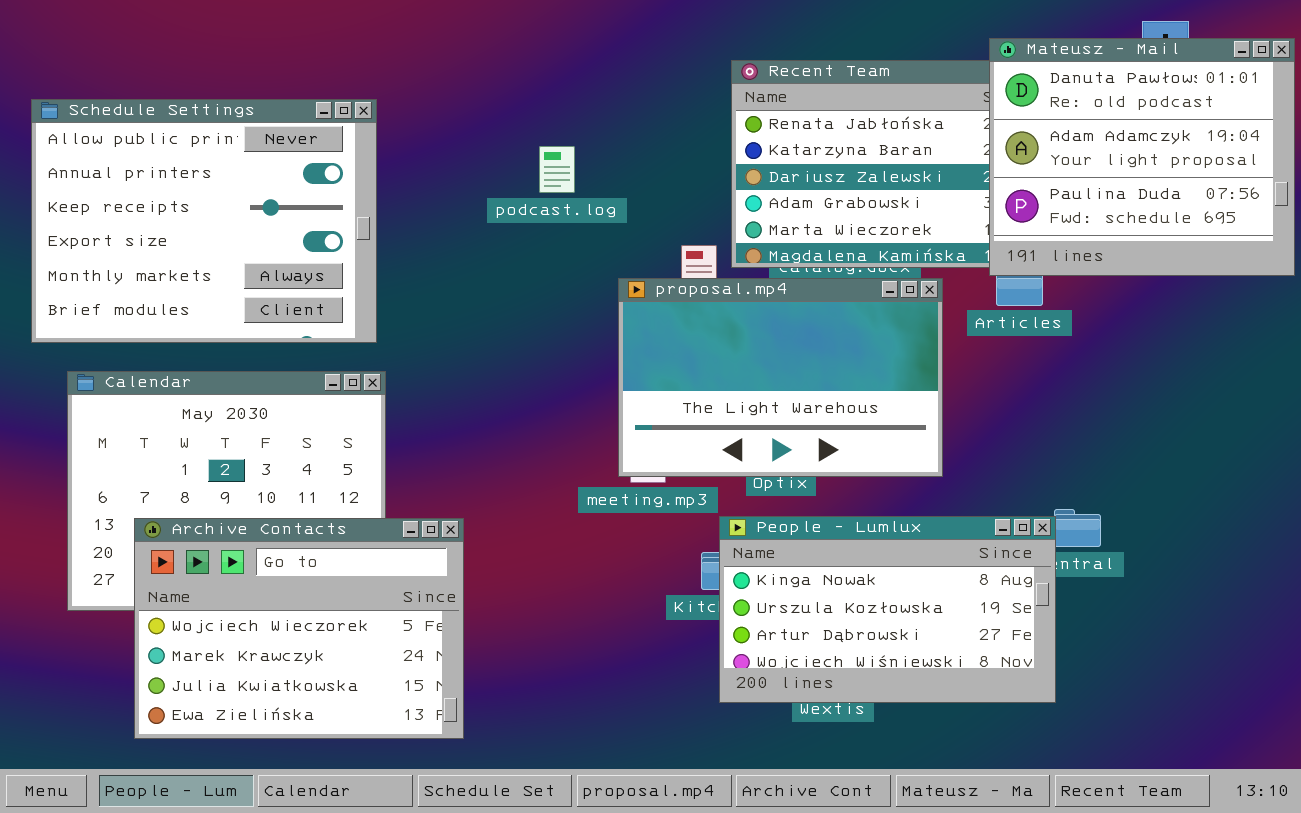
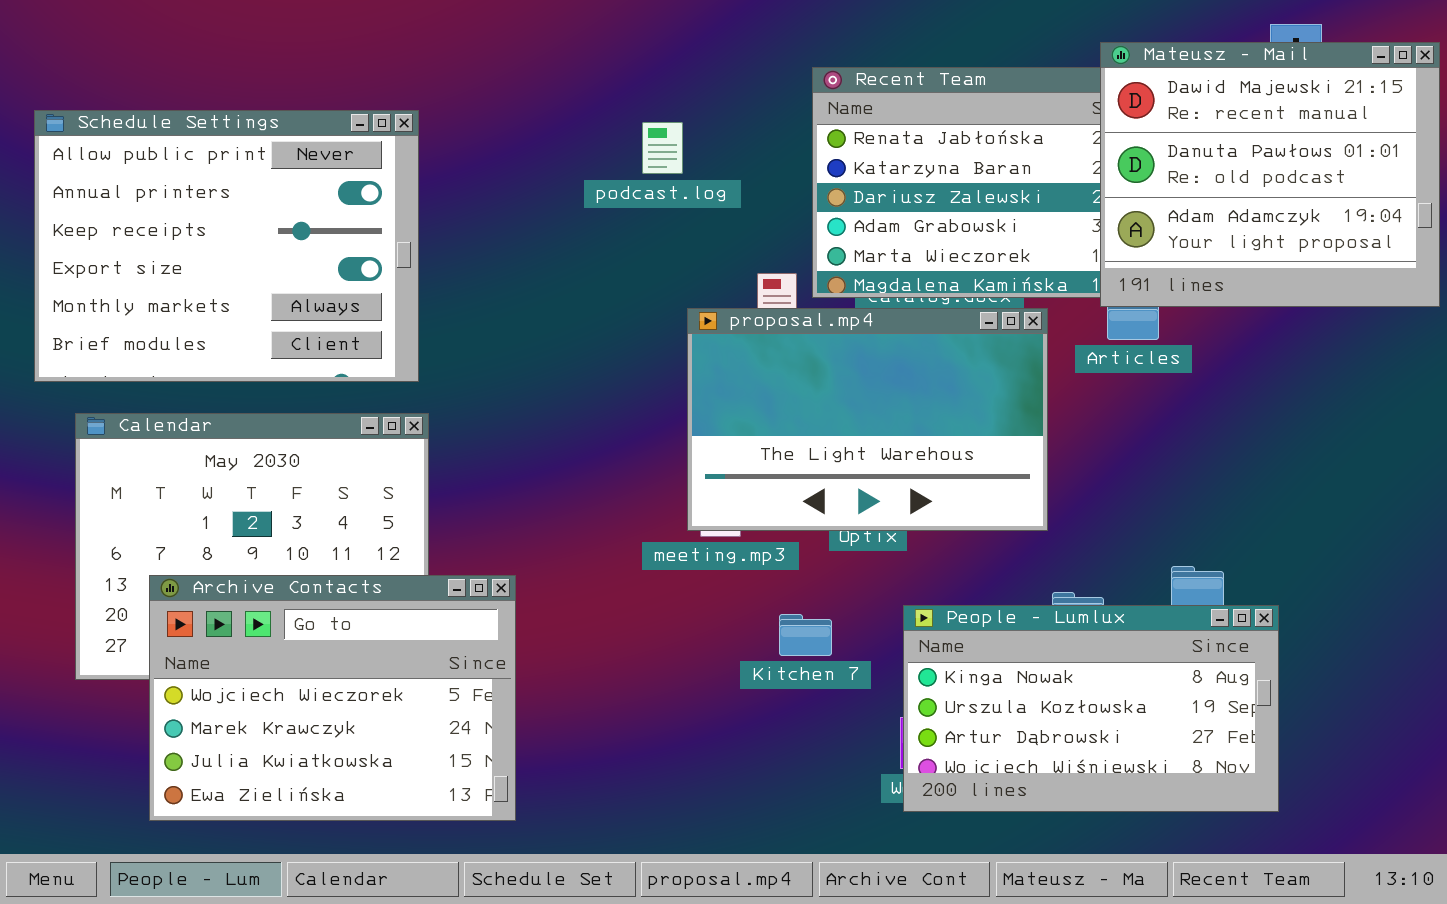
Mateusz - Mail: [989,38,1295,276] -> [1100,42,1440,307], scrolled up 1 row
podcast.log: [539,146,575,193] -> [642,122,683,174], moved
People - Lumlux: [719,516,1056,703] -> [903,605,1279,812], moved

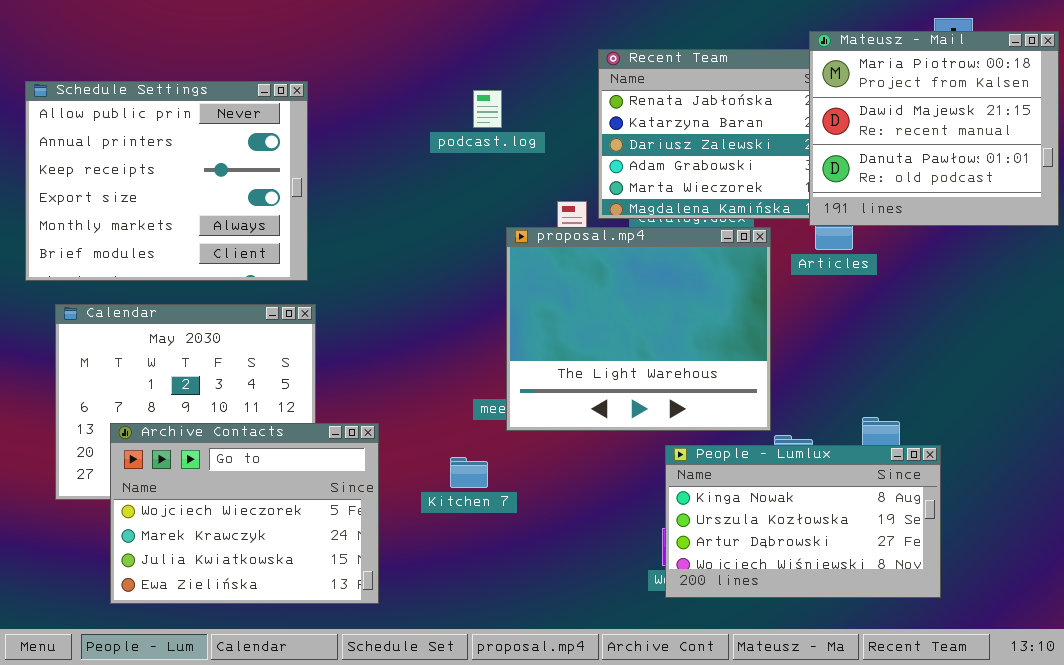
Mateusz - Mail: [1100,42,1440,307] -> [809,31,1059,226], scrolled up 1 row
proposal.mp4: [687,308,1048,531] -> [506,227,771,431], resized
Kitchen 7: [779,614,832,656] -> [450,457,488,488], moved

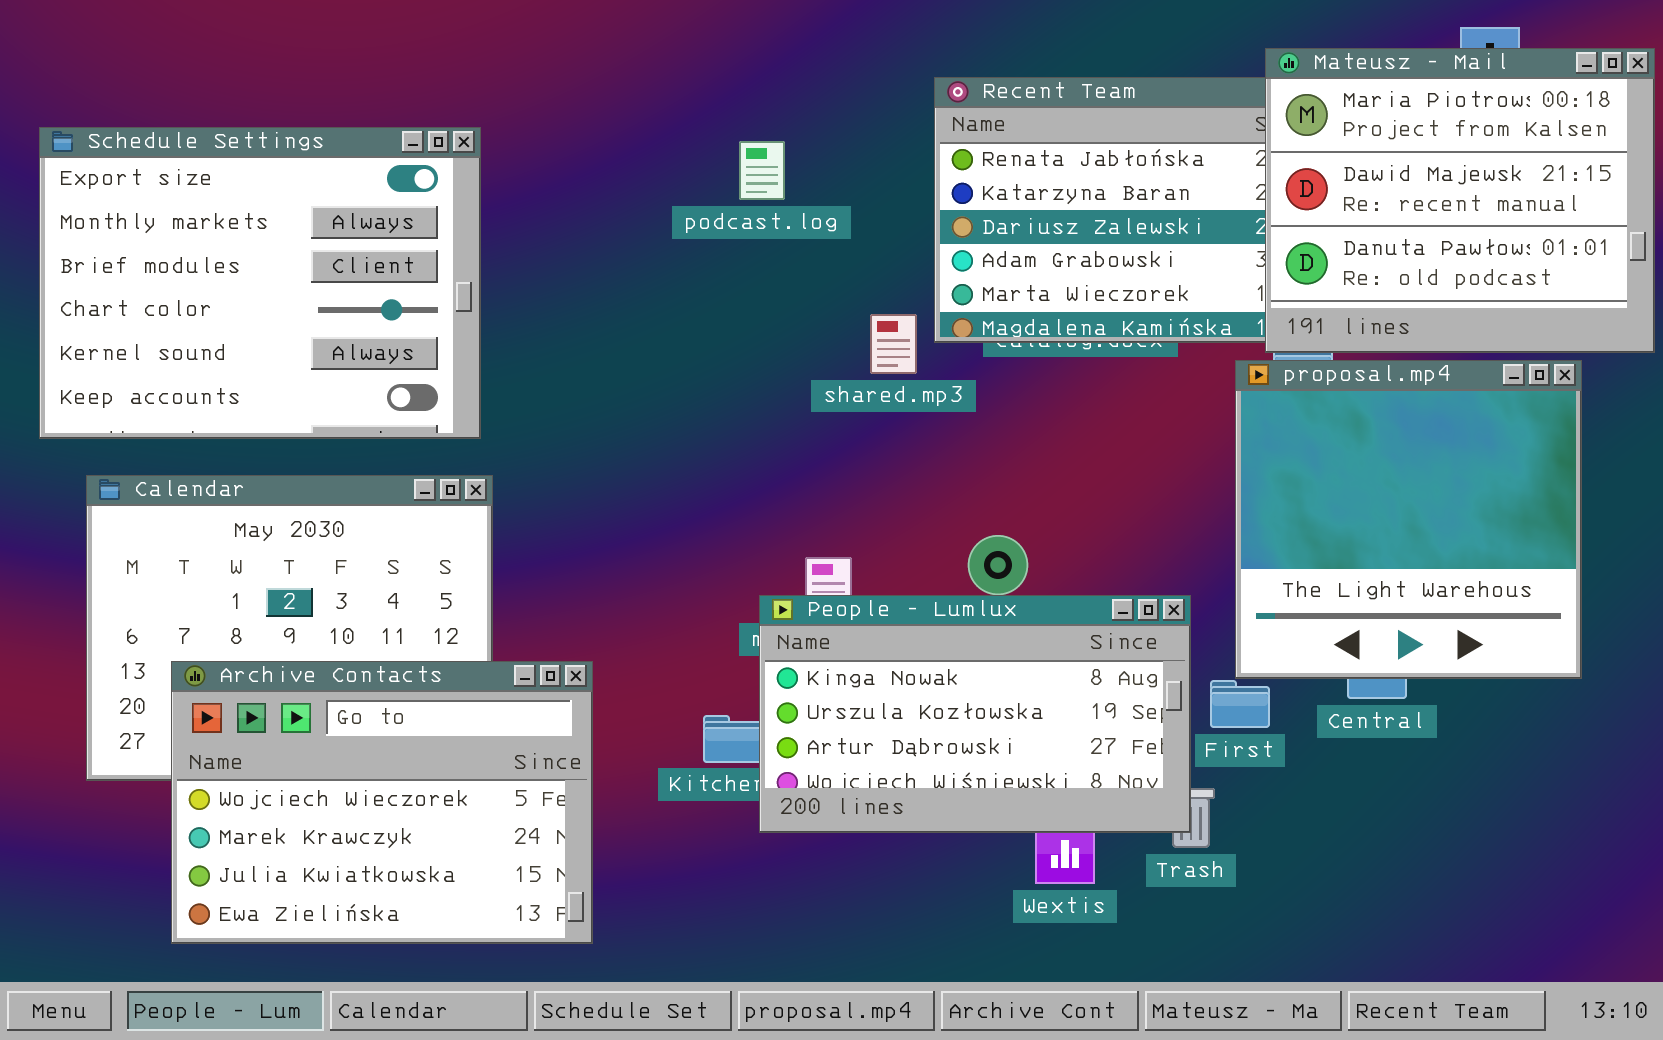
Schedule Settings: [25,81,308,281] -> [39,127,481,439], scrolled down 3 rows
proposal.mp4: [506,227,771,431] -> [1235,360,1582,679], moved, resized
People - Lumlux: [665,445,941,598] -> [759,595,1191,833], moved

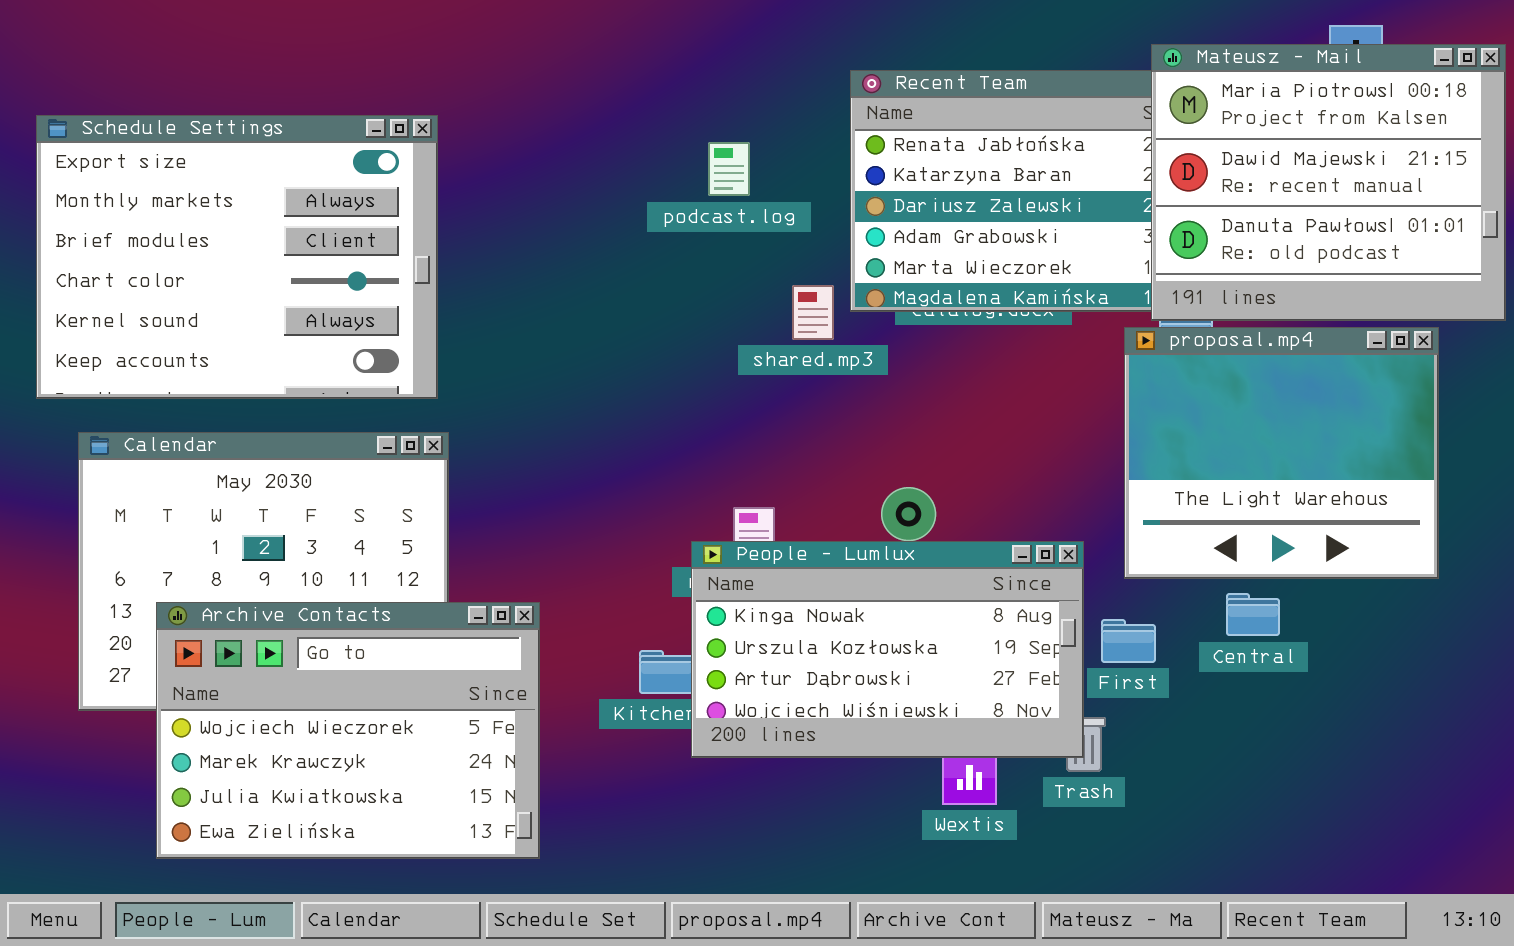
podcast.log: [739,141,785,200] -> [708,142,750,196], moved
proposal.mp4: [1235,360,1582,679] -> [1124,327,1439,579], resized

